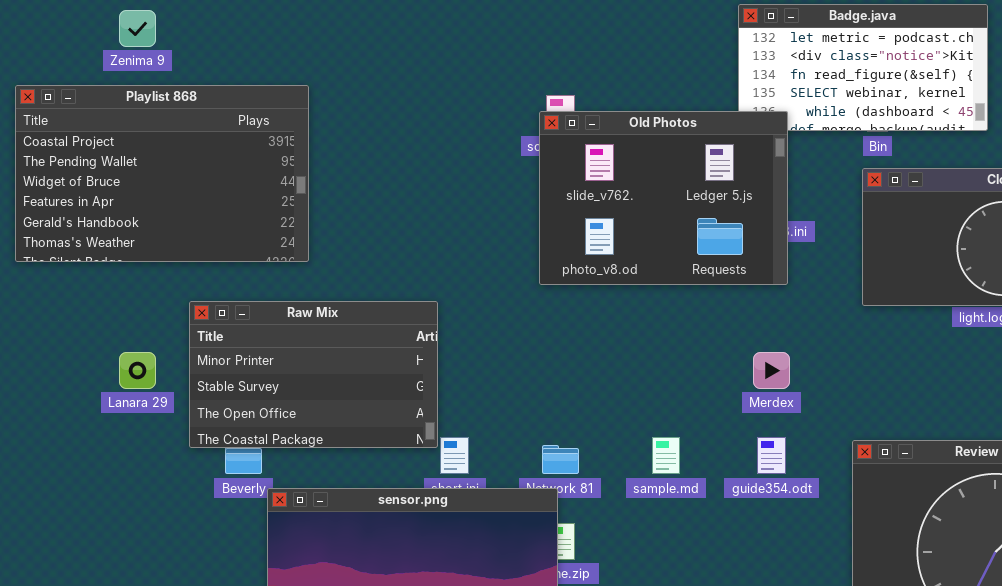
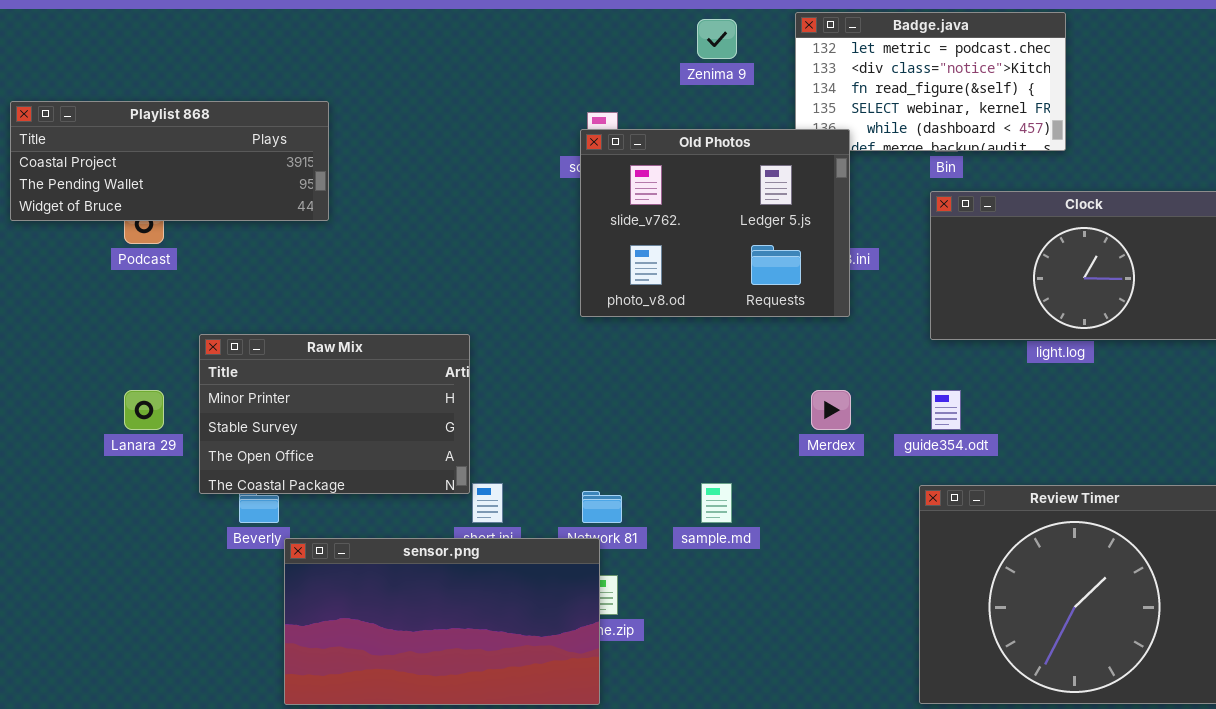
Zenima 9: [119,10,156,47] -> [697,19,737,59], moved
Playlist 868: [15,85,309,262] -> [10,101,329,221], resized
guide354.odt: [757,437,786,474] -> [931,390,961,430], moved

